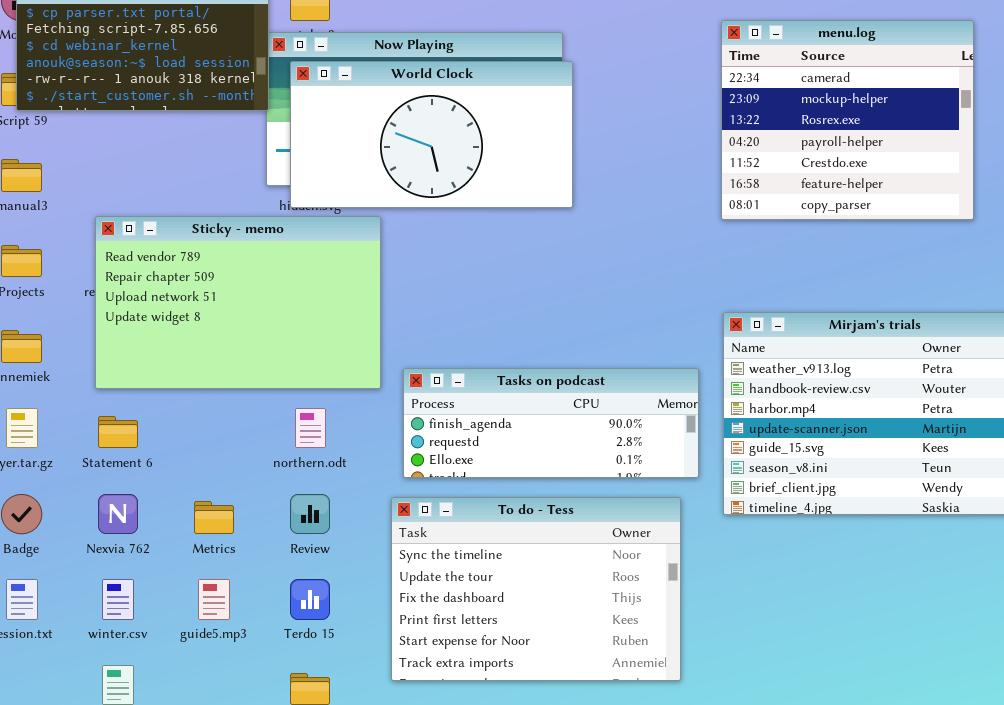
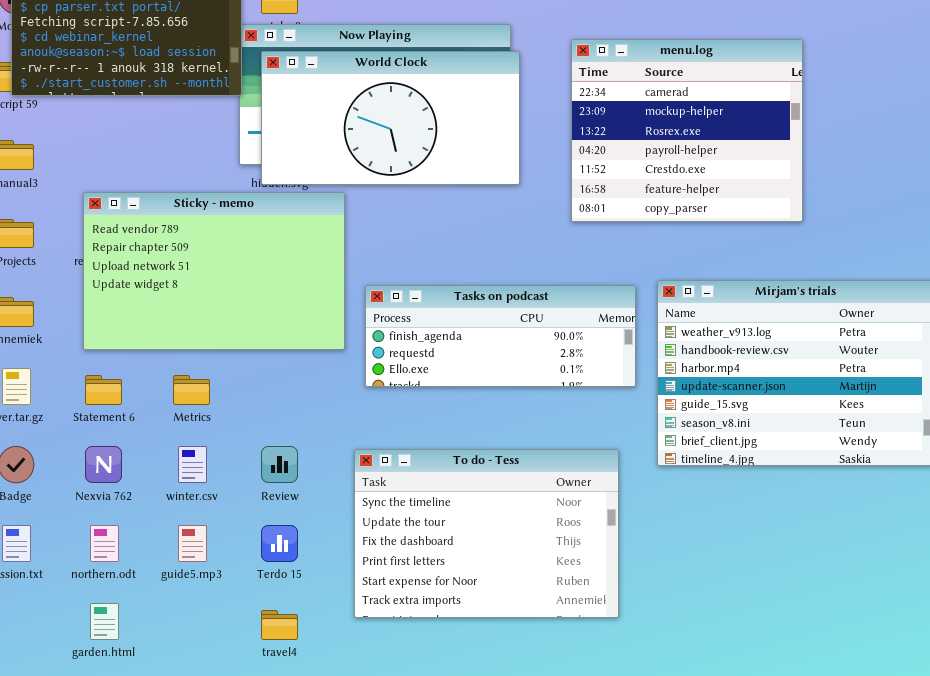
menu.log: [721,20,974,220] -> [571,39,803,222], moved
Tasks on podcast: [403,368,699,478] -> [365,285,636,387], moved
northern.odt: [295,408,326,448] -> [90,525,119,562], moved
Metrics: [194,501,234,534] -> [173,375,210,405], moved
winter.csv: [102,579,134,620] -> [178,446,207,483], moved

